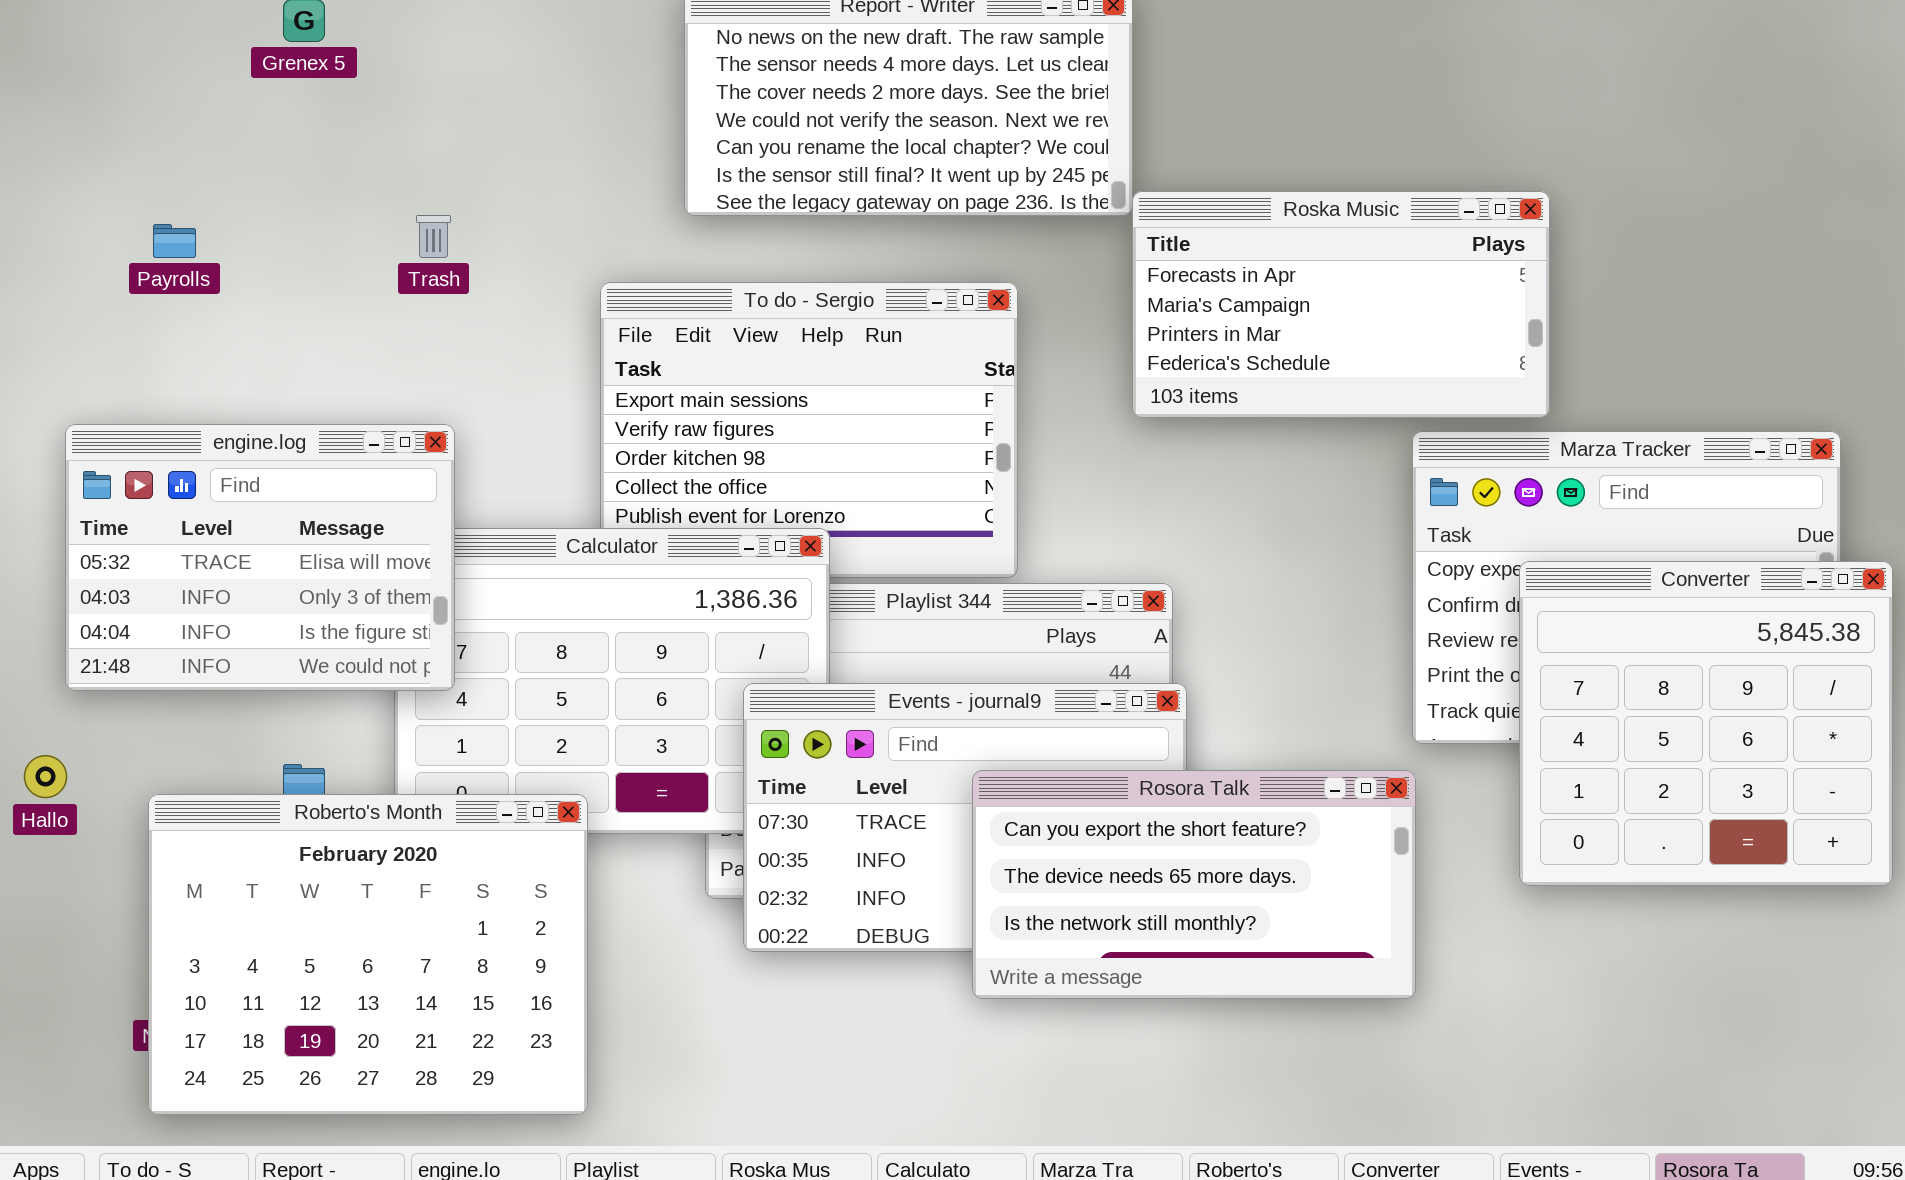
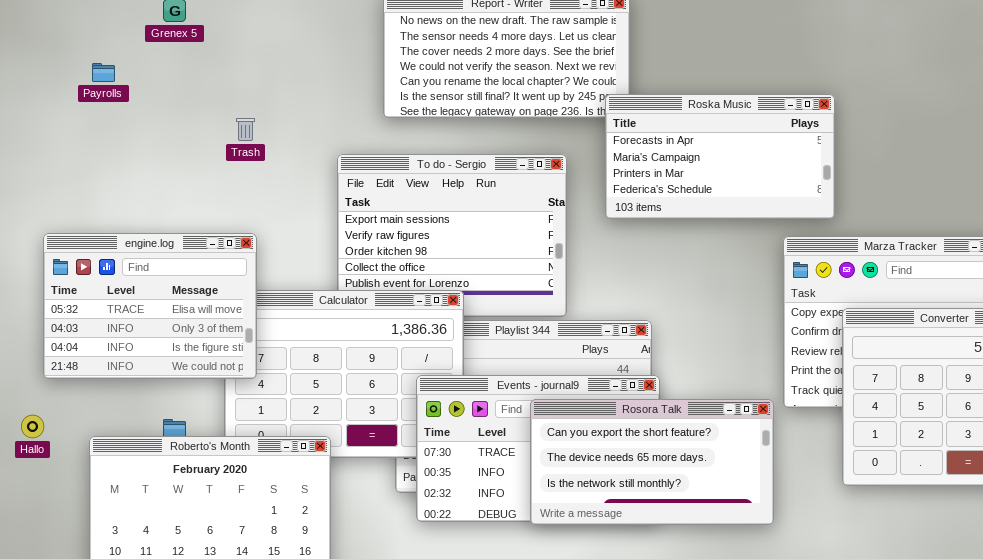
Roska Music: [1132,191,1550,418] -> [605,94,835,219], moved
Payrolls: [153,224,196,258] -> [92,63,115,82], moved
Rosora Talk: [972,770,1416,999] -> [530,399,774,525], moved

